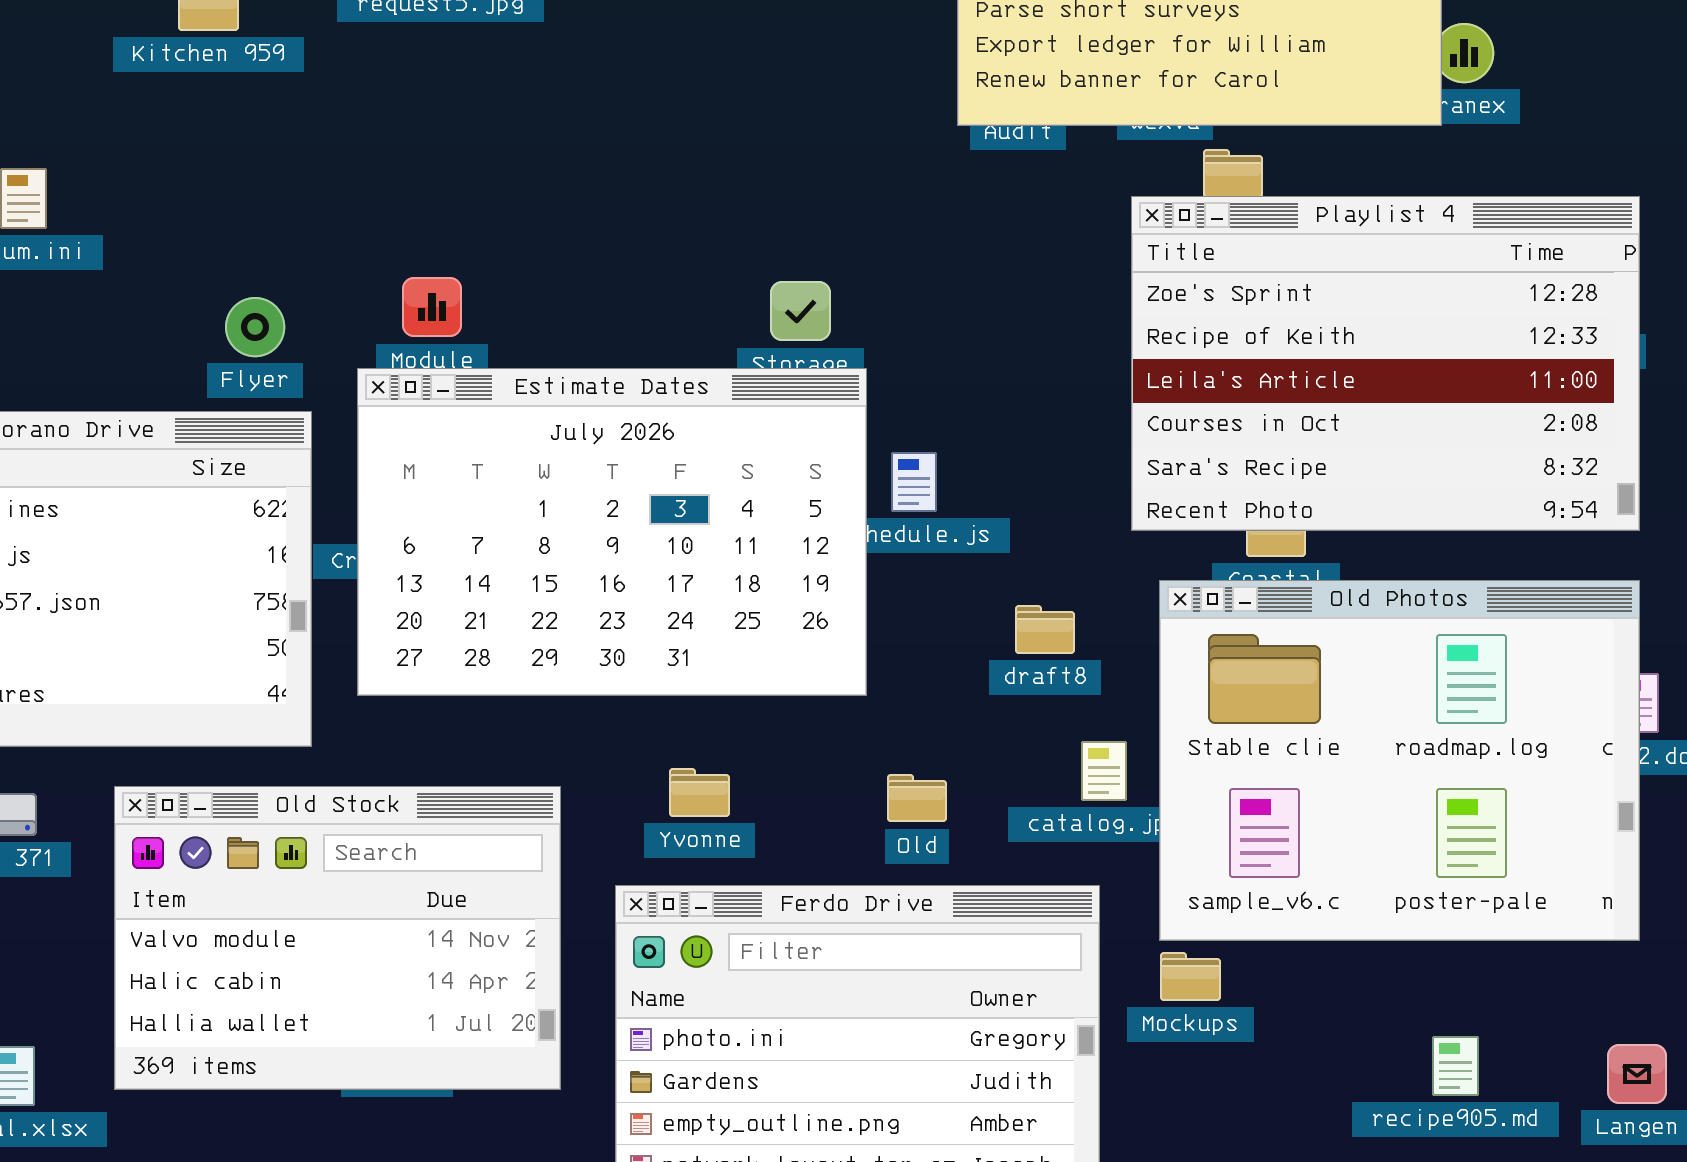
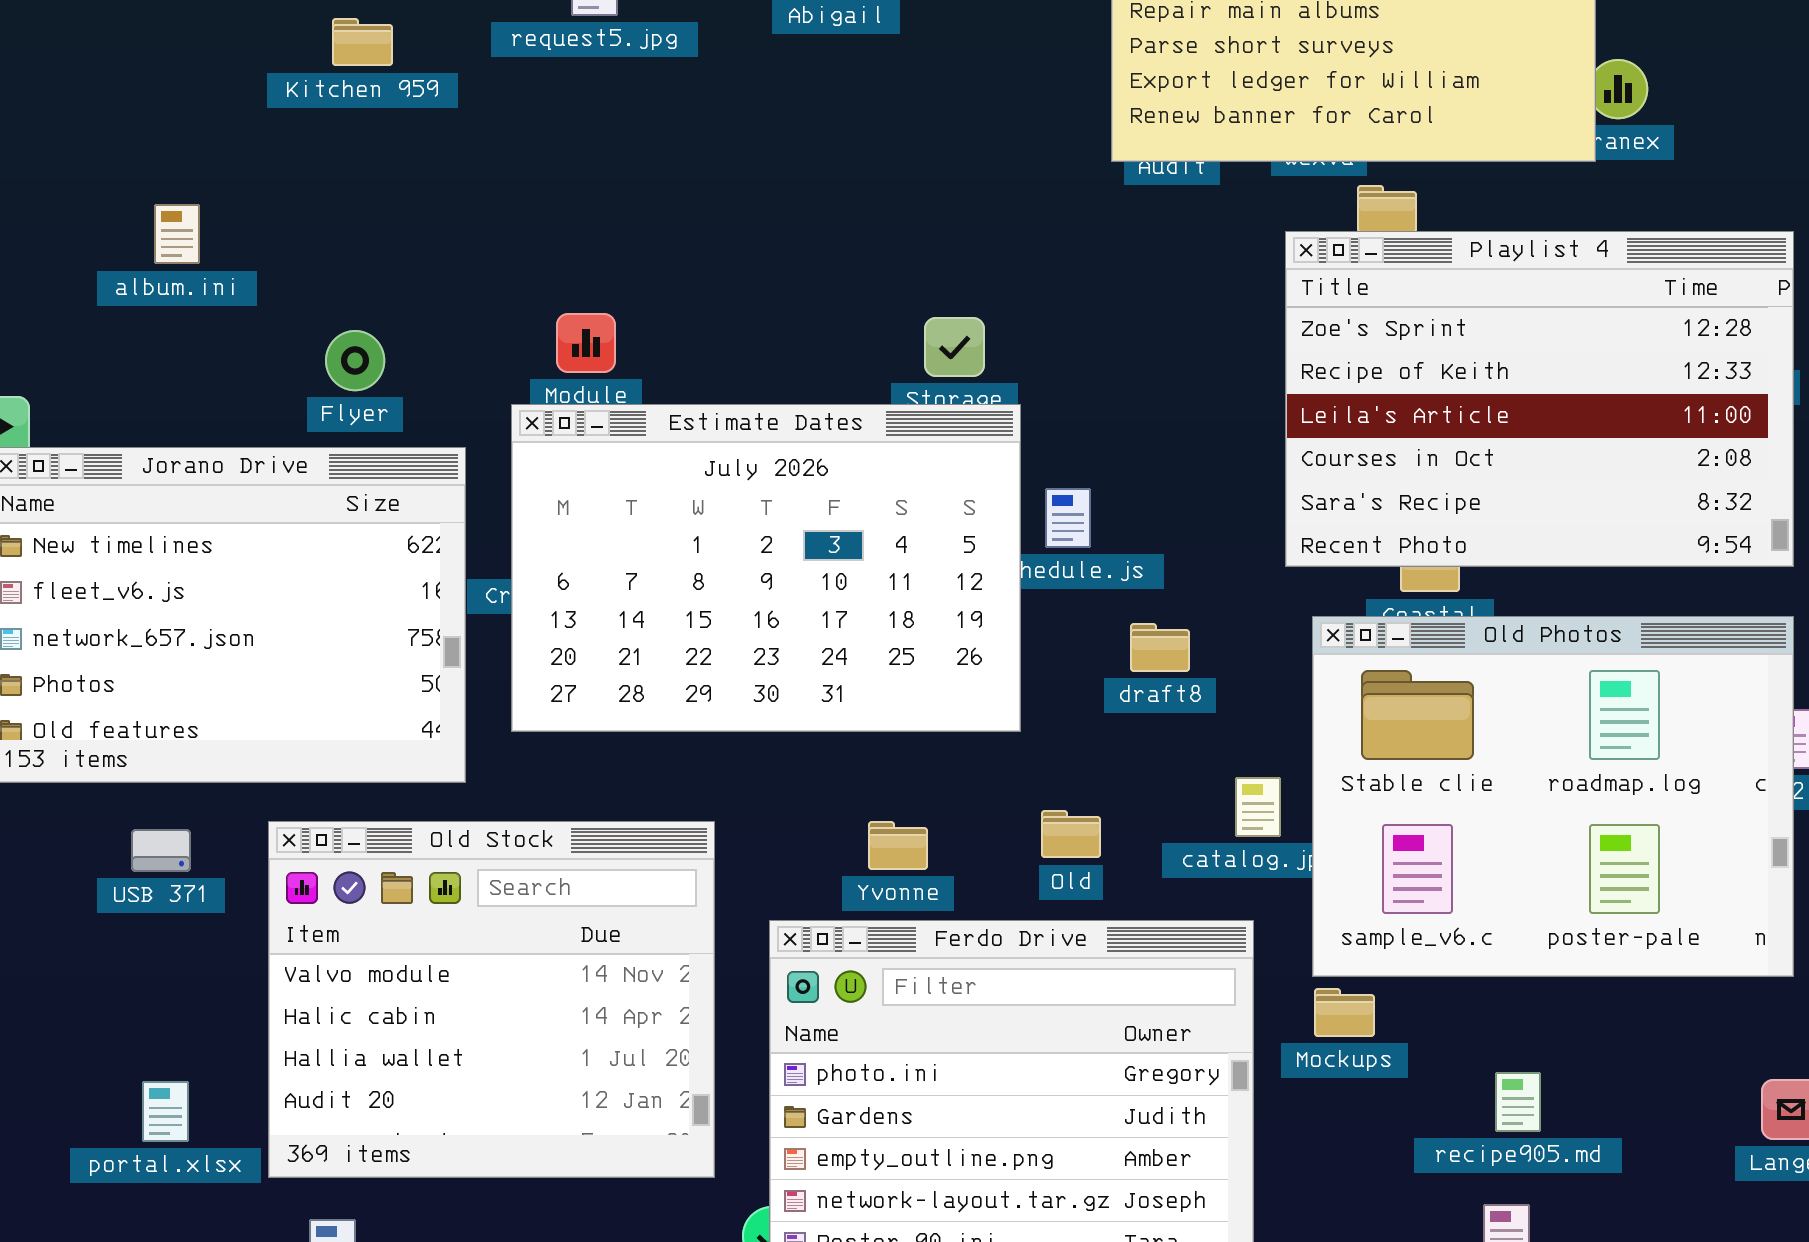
Flyer: [225,297,285,357] -> [325,330,385,391], moved
draft8: [1015,605,1075,654] -> [1130,623,1190,672], moved
Yvonne: [669,768,730,817] -> [868,821,928,870], moved
Old Stock: [114,786,561,1090] -> [268,821,715,1178], resized
recipe905.md: [1432,1036,1479,1096] -> [1495,1072,1541,1132], moved

